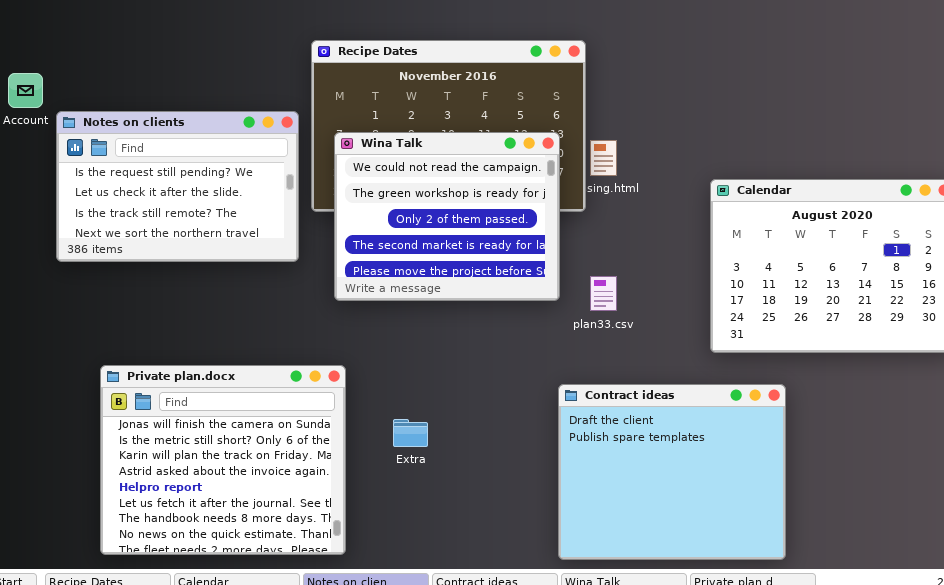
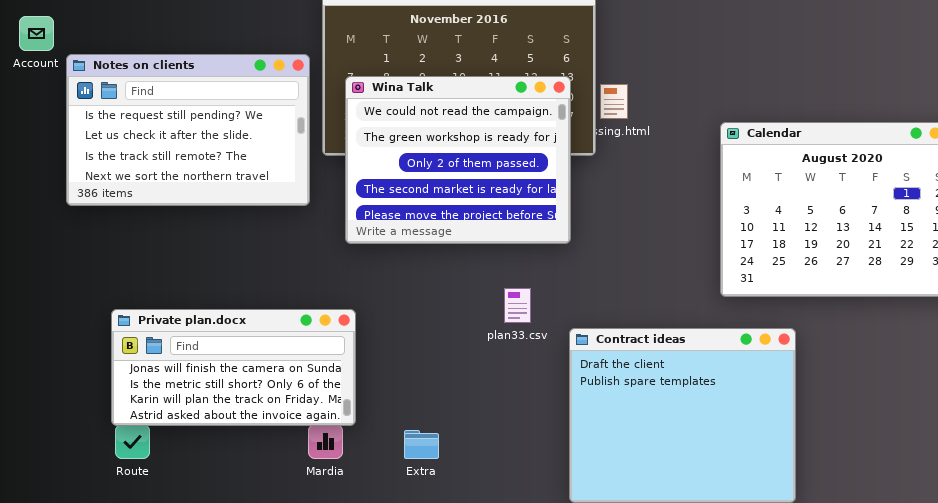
plan33.csv: [590,276,617,311] -> [504,288,531,323], moved
Private plan.docx: [100,365,346,555] -> [111,309,356,426], resized
Extra: [393,419,428,447] -> [404,430,439,459], moved

